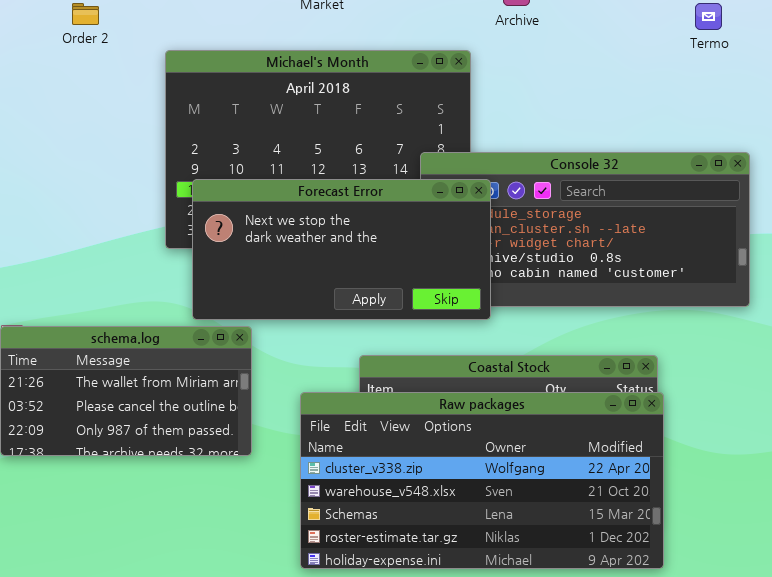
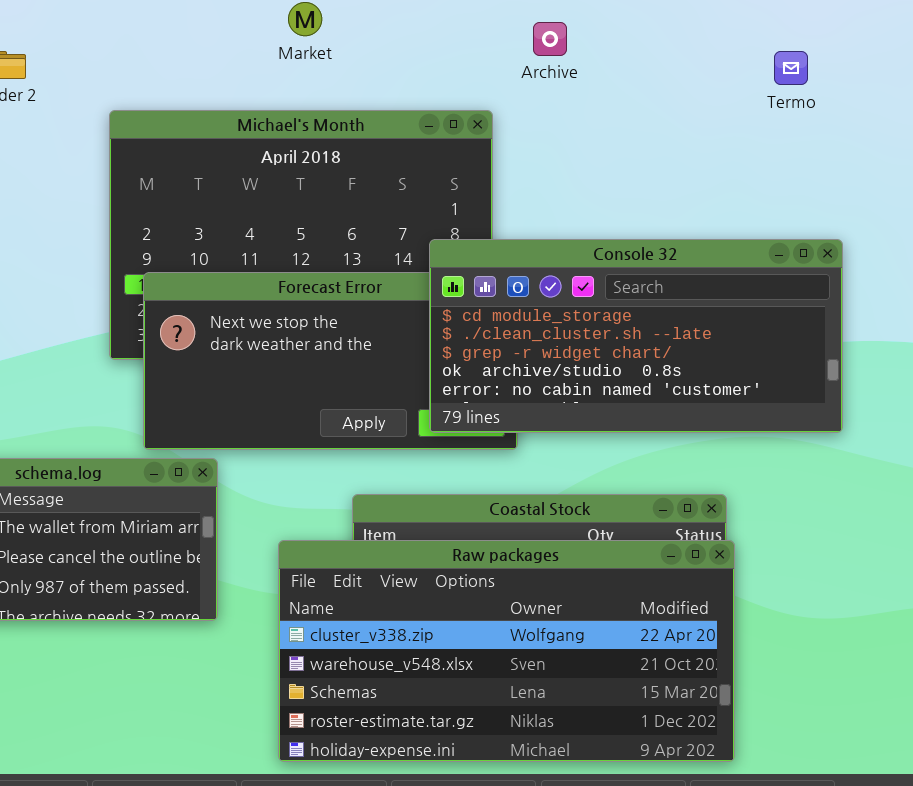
Console 32: [420,152,750,307] -> [429,239,843,433], raised

